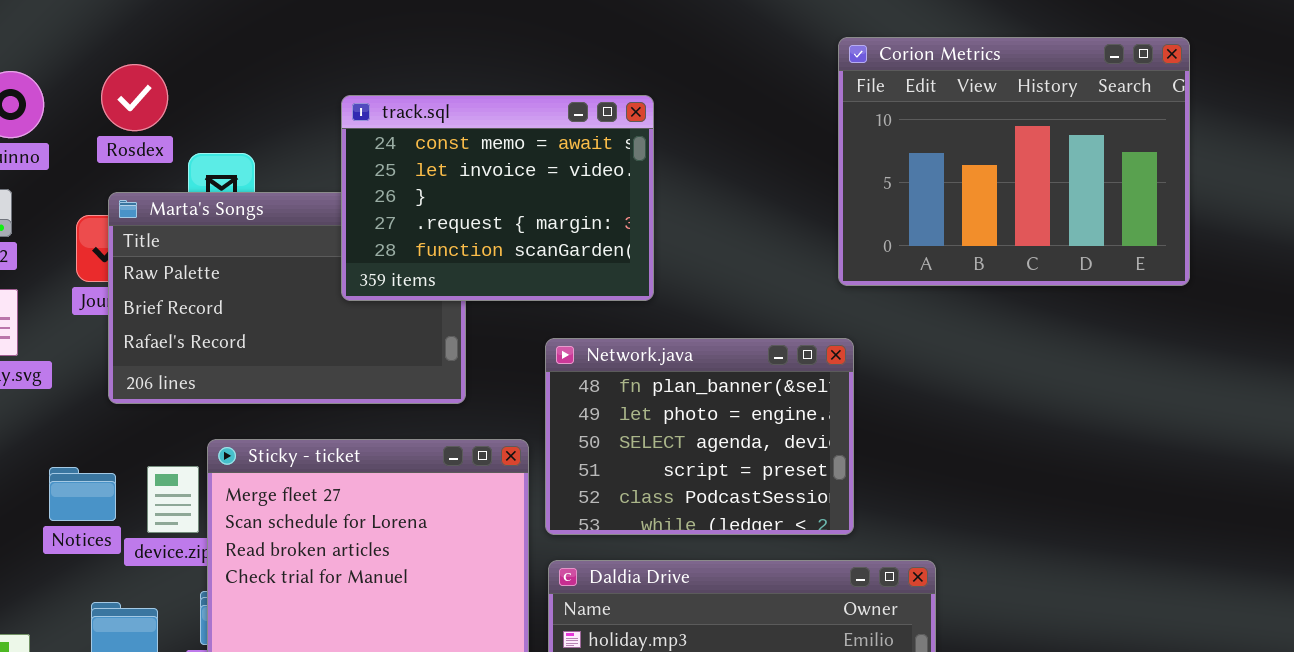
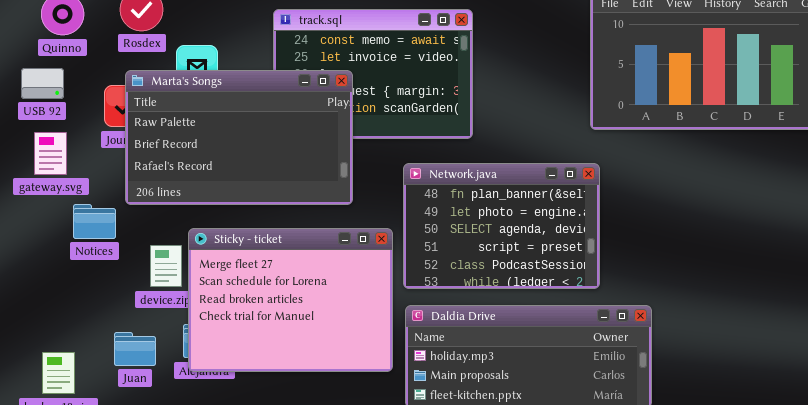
Marta's Songs: [108,192,466,404] -> [125,70,353,205], raised
Notices: [49,467,116,521] -> [73,204,116,239], moved

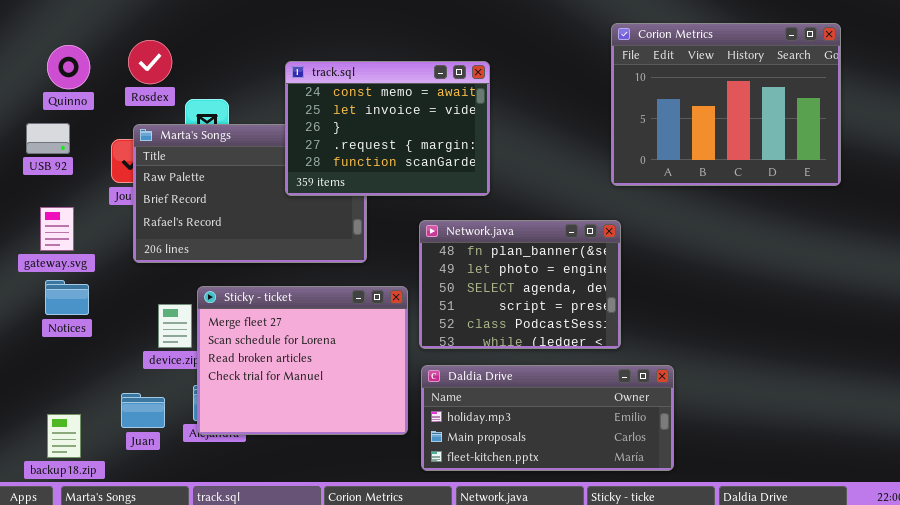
track.sql: [273,9,473,139] -> [285,61,490,196], raised
gateway.svg: [34,132,67,175] -> [40,207,74,251], moved
Notices: [73,204,116,239] -> [45,280,89,315], moved

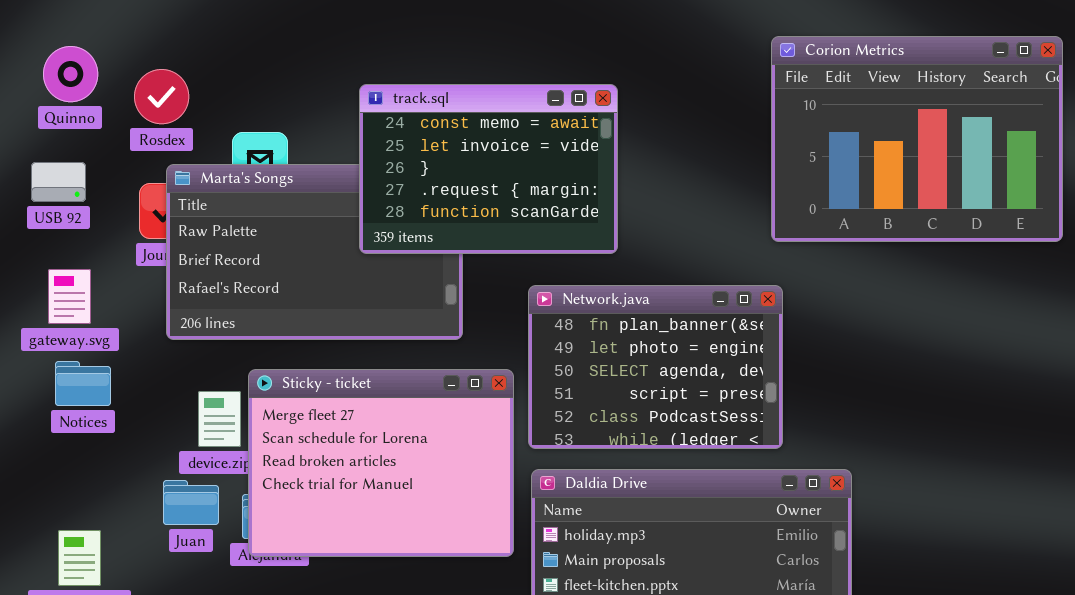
Rosdex: [128,40,172,84] -> [134,69,189,124], moved
Quinno: [47,45,90,89] -> [43,46,98,102], moved
Juan: [121,393,165,428] -> [163,480,219,525], moved

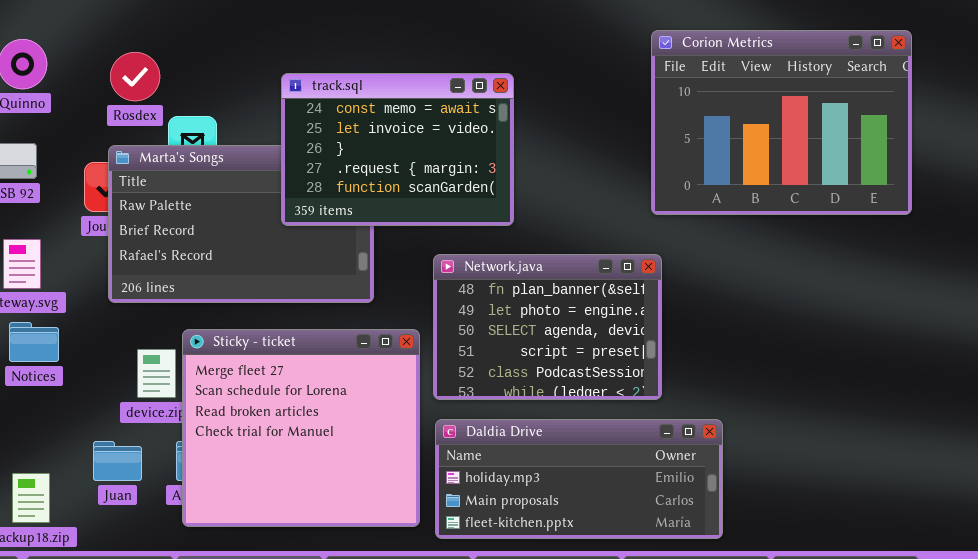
Rosdex: [134,69,189,124] -> [110,52,160,101], moved
Sticky - ticket: [248,369,514,557] -> [182,329,420,527], resized
Juan: [163,480,219,525] -> [93,441,142,481], moved

